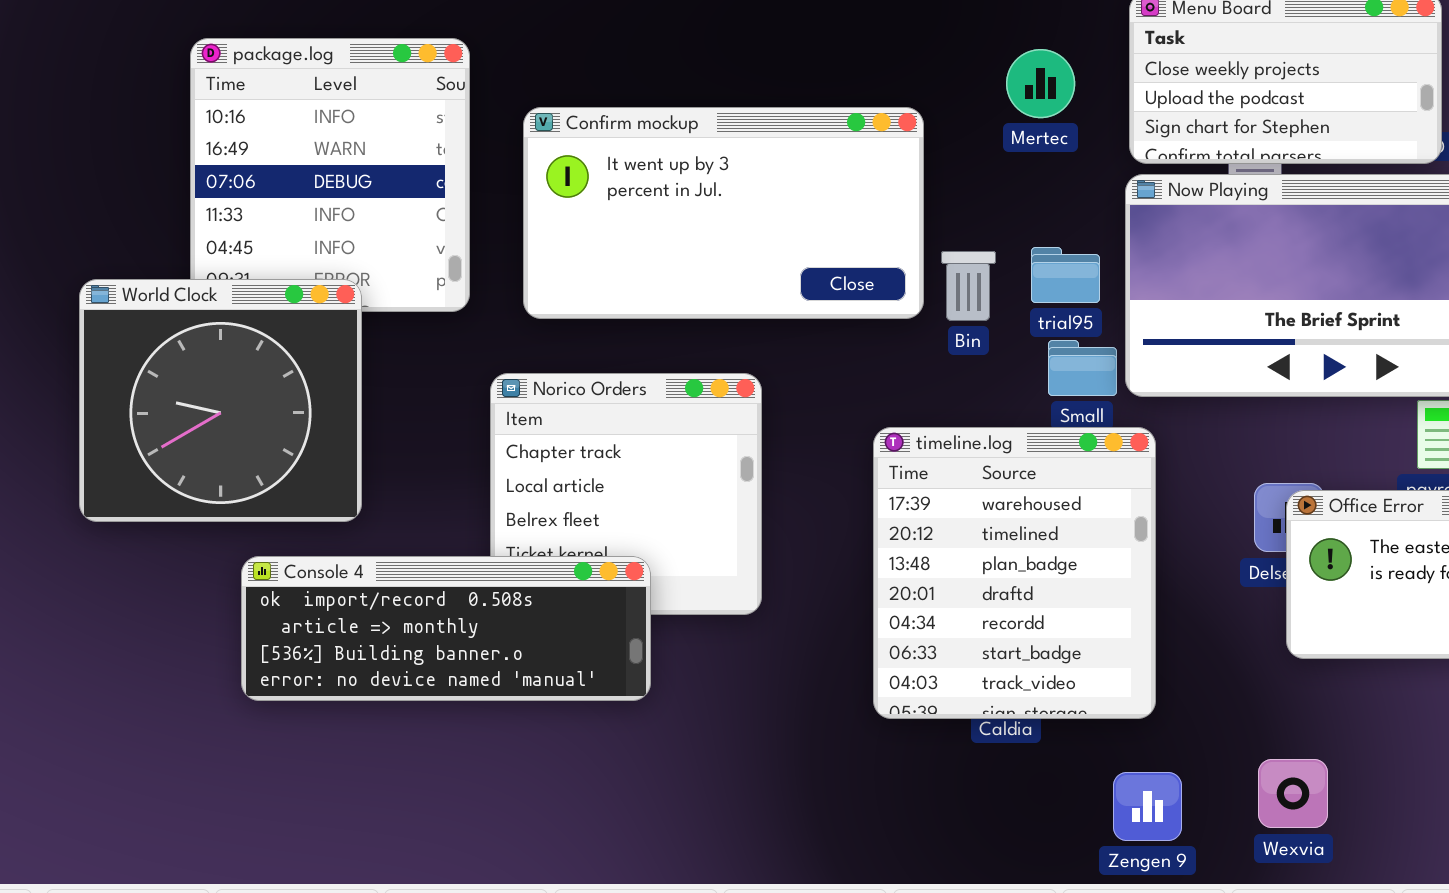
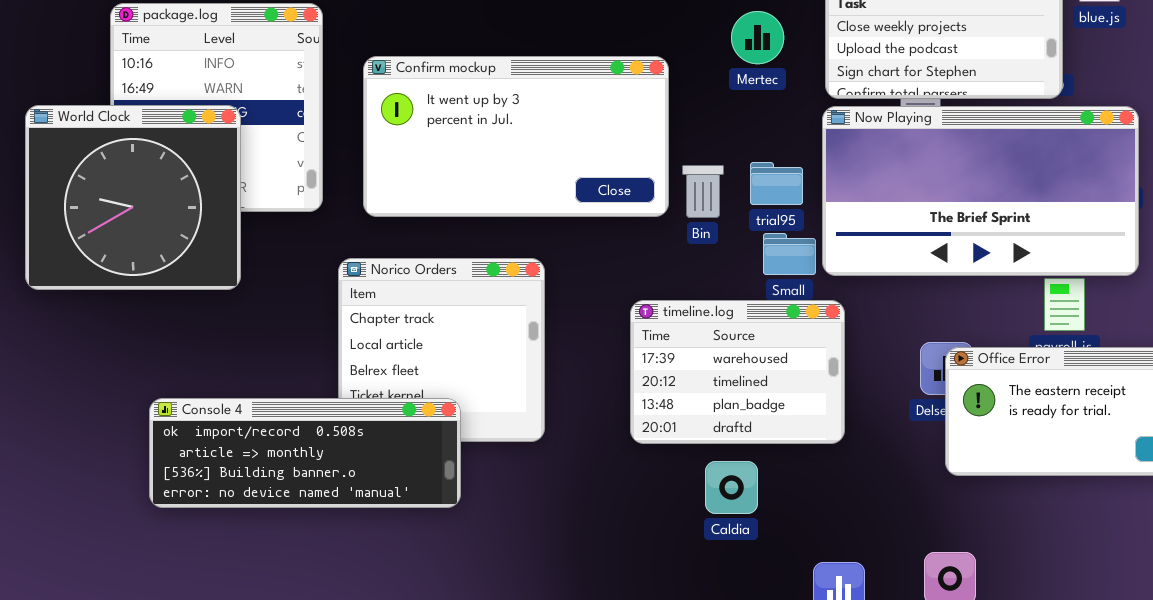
World Clock: [79,279,362,522] -> [25,105,241,290], moved
timeline.log: [873,427,1156,719] -> [630,300,845,444], resized

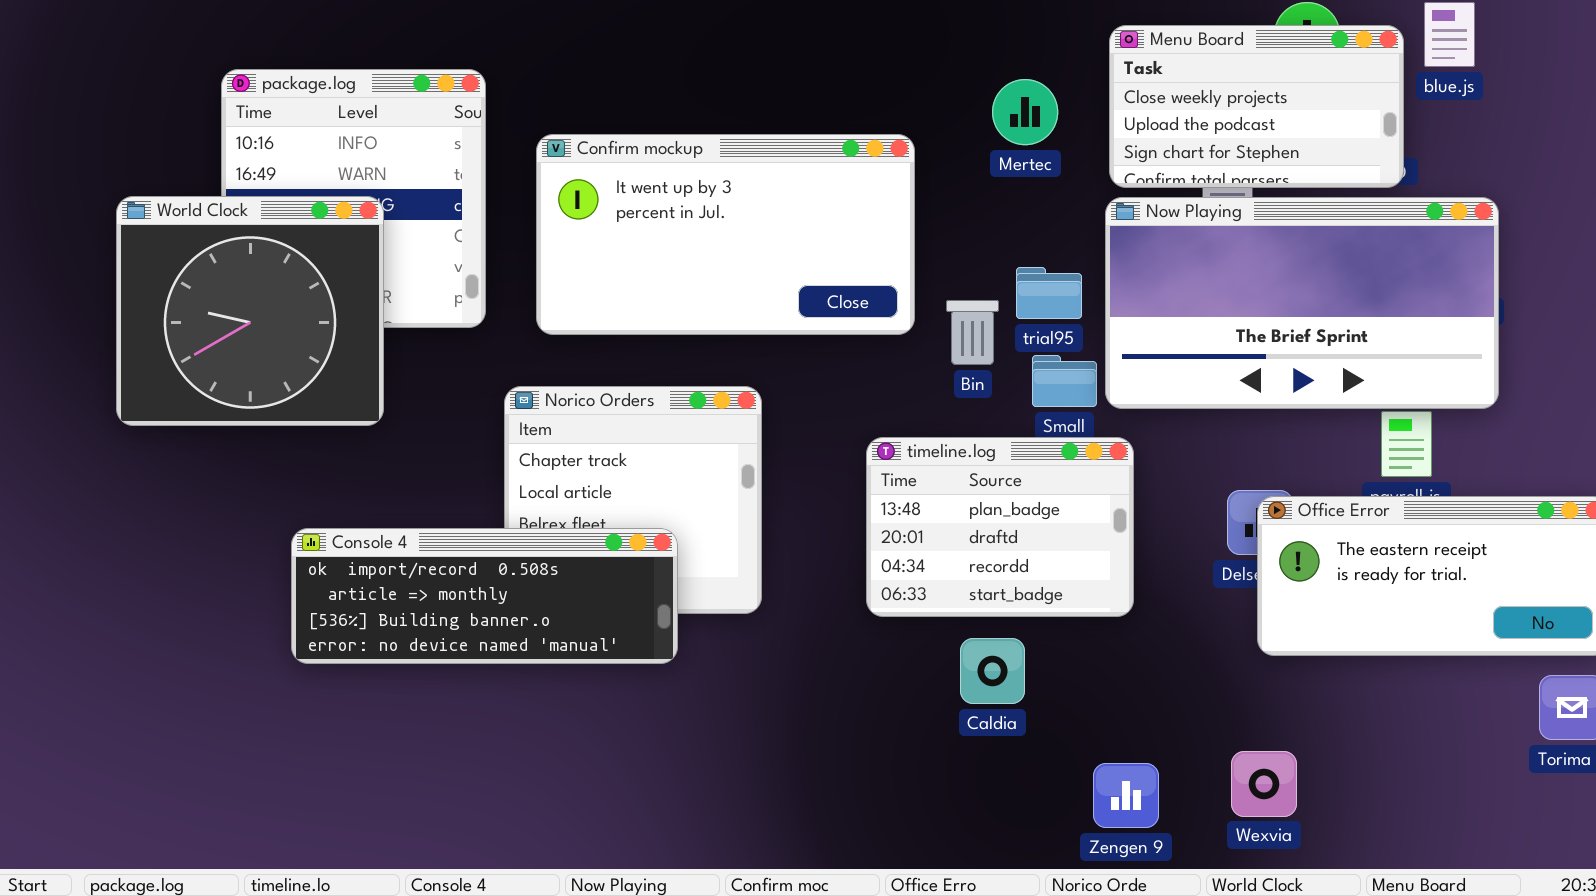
Bin: [682,165,724,218] -> [946,300,999,365], moved
timeline.log: [630,300,845,444] -> [866,437,1134,617], scrolled down 2 rows
Console 4: [149,398,461,508] -> [291,528,678,664], moved

